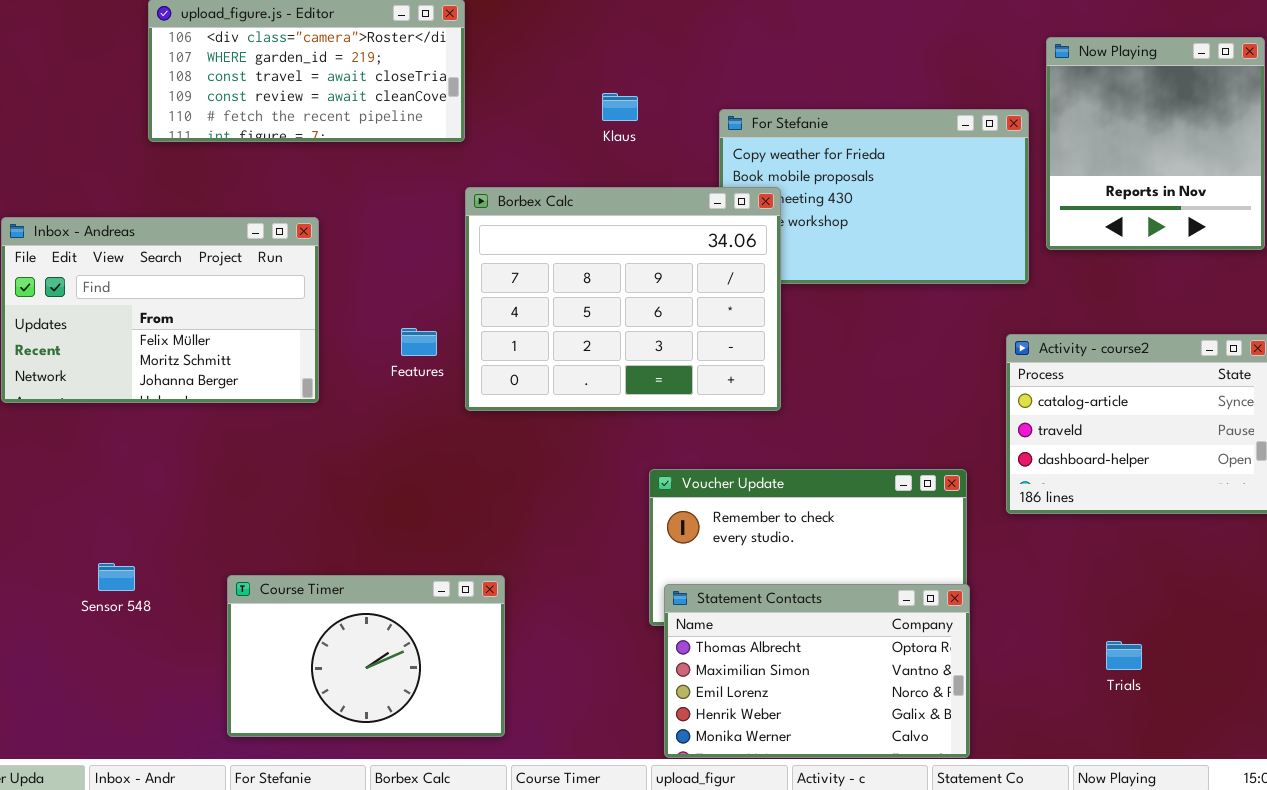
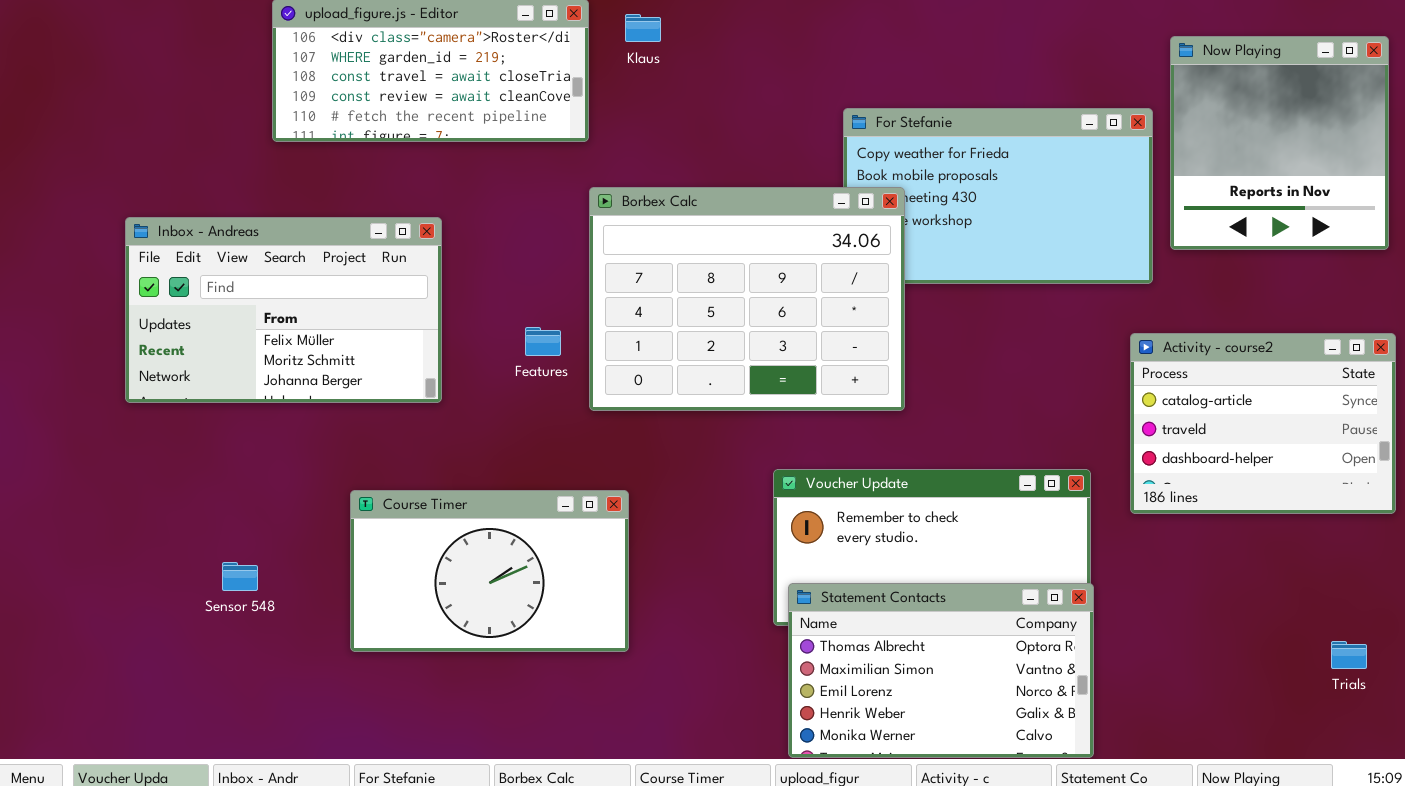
Klaus: [602,93,638,121] -> [625,14,661,42], moved
Course Timer: [227,575,505,737] -> [350,490,629,652], moved
Trials: [1106,641,1142,670] -> [1331,641,1367,669], moved

